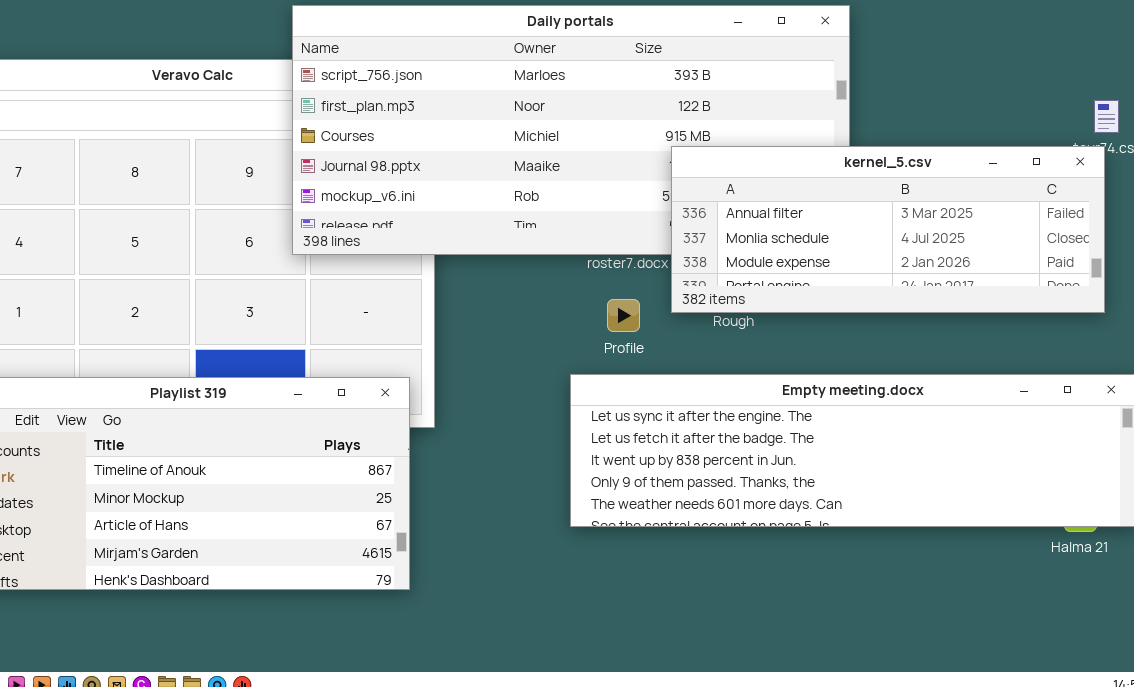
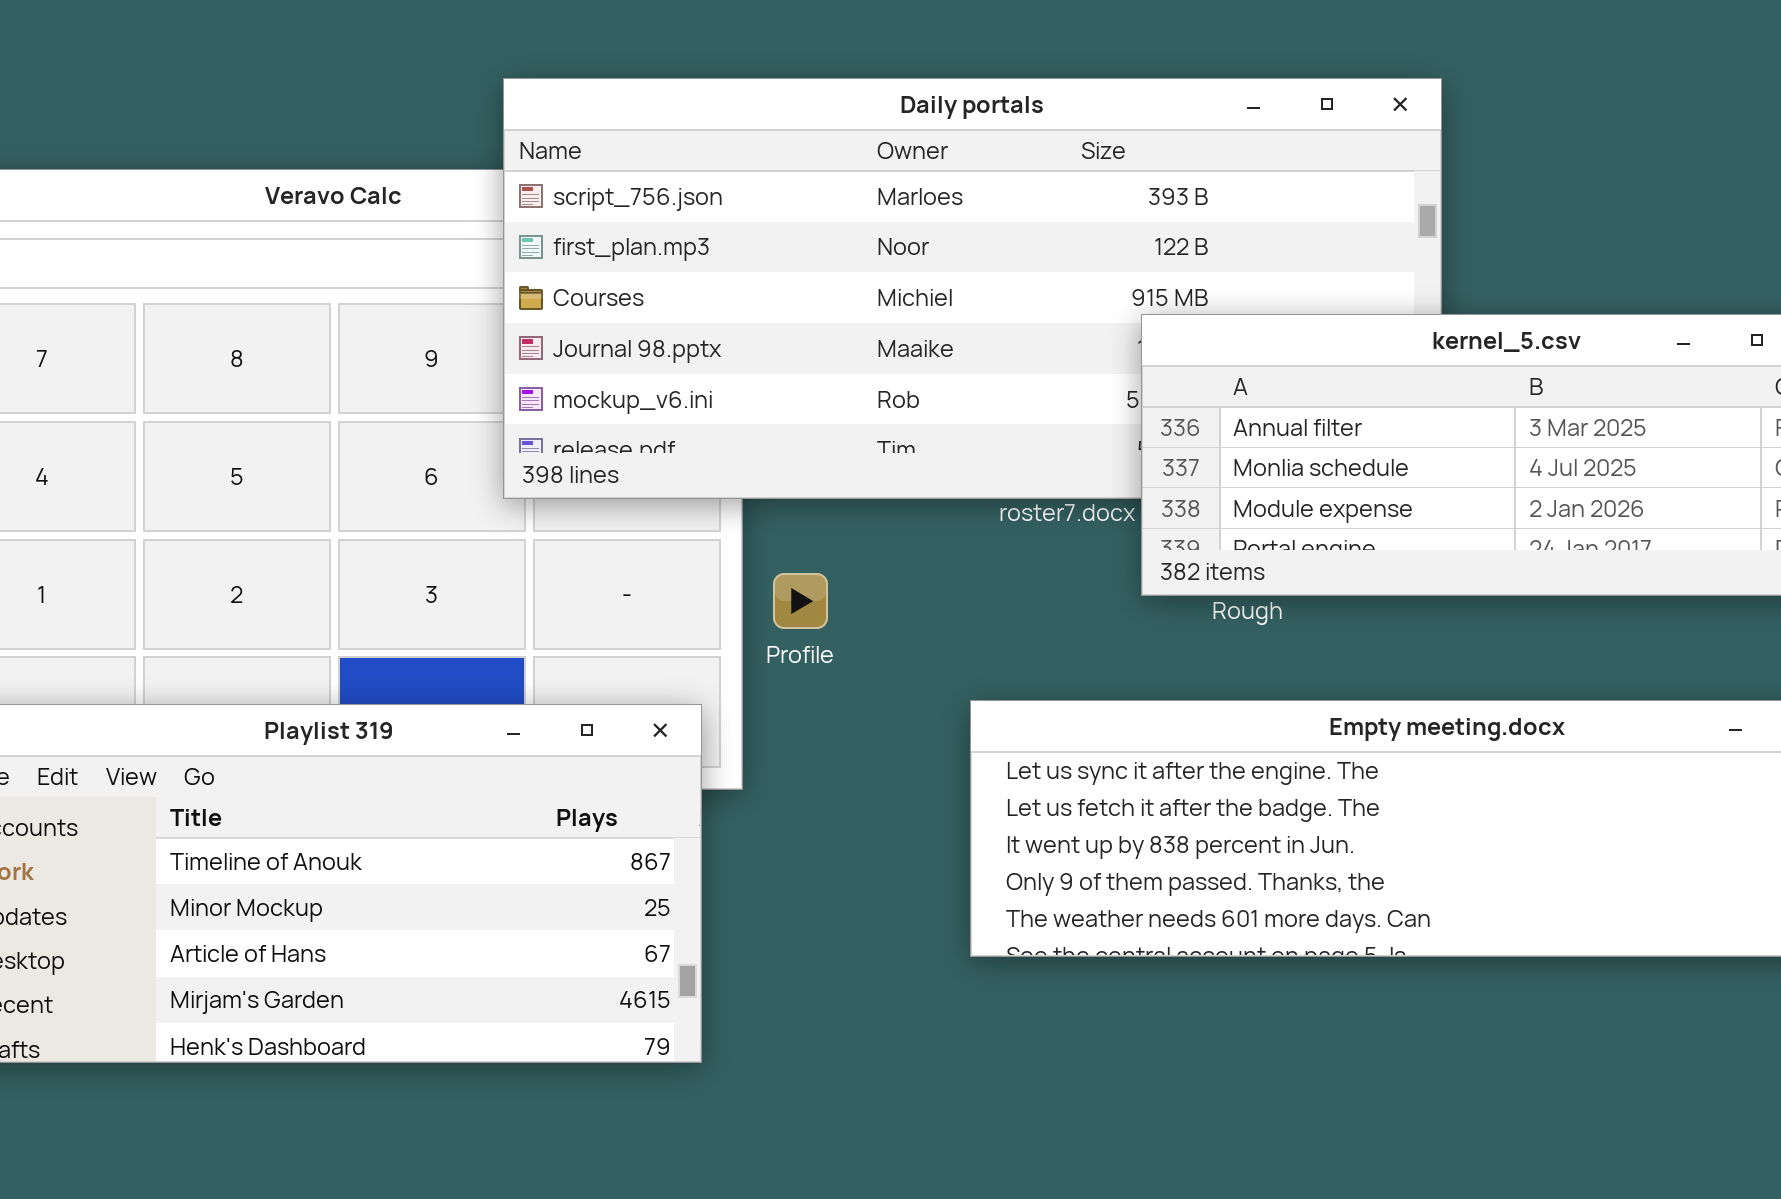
Profile: [607,299,640,332] -> [773,573,828,629], moved

